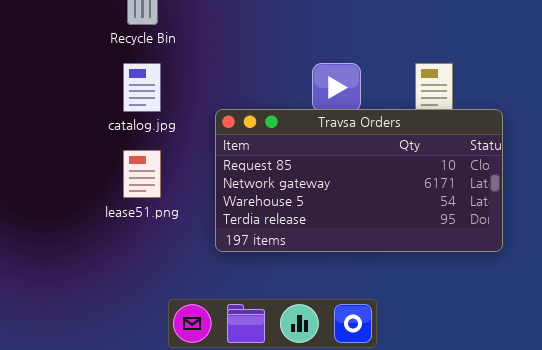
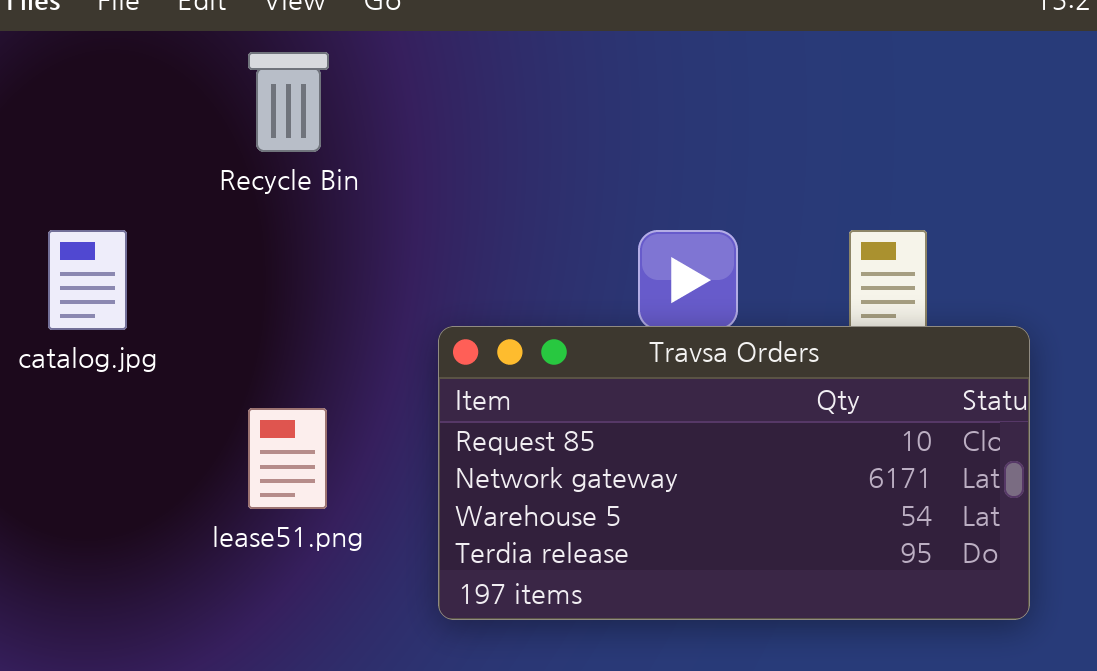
catalog.jpg: [123,63,161,112] -> [48,230,127,330], moved

